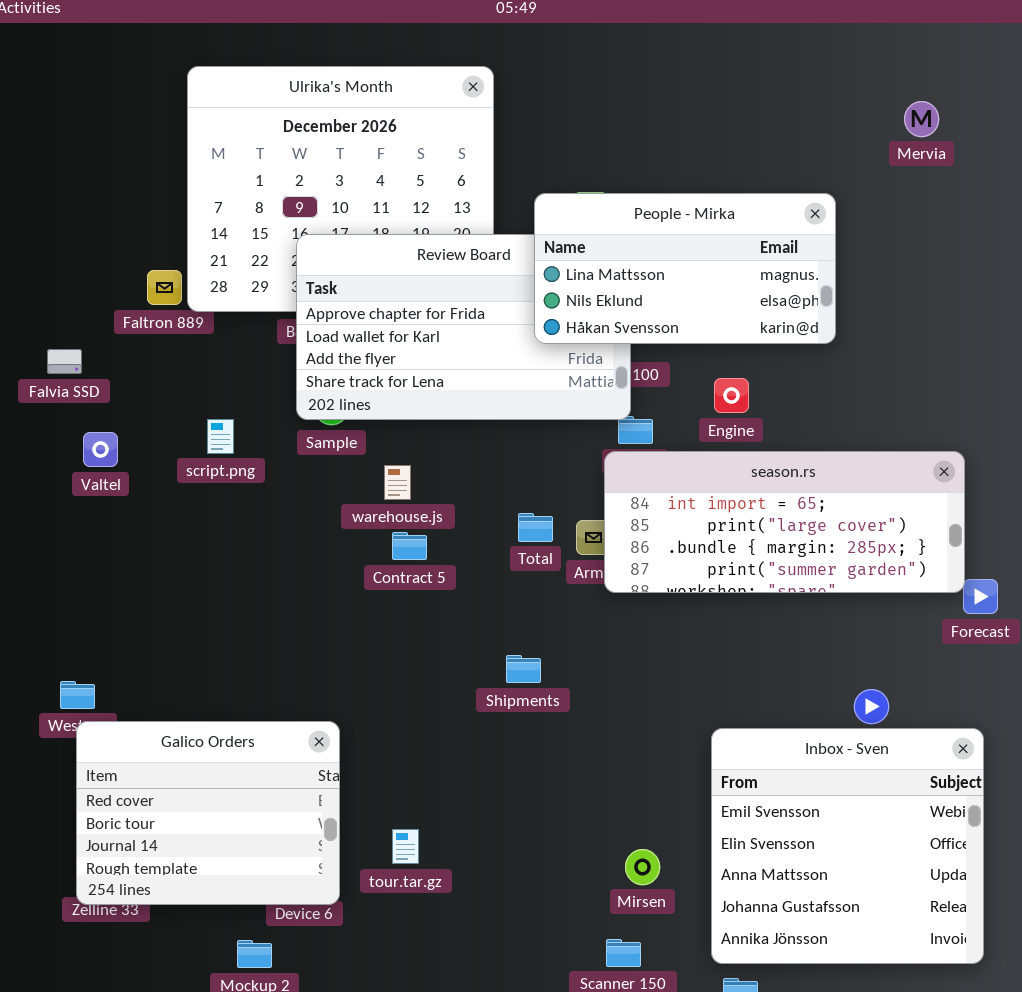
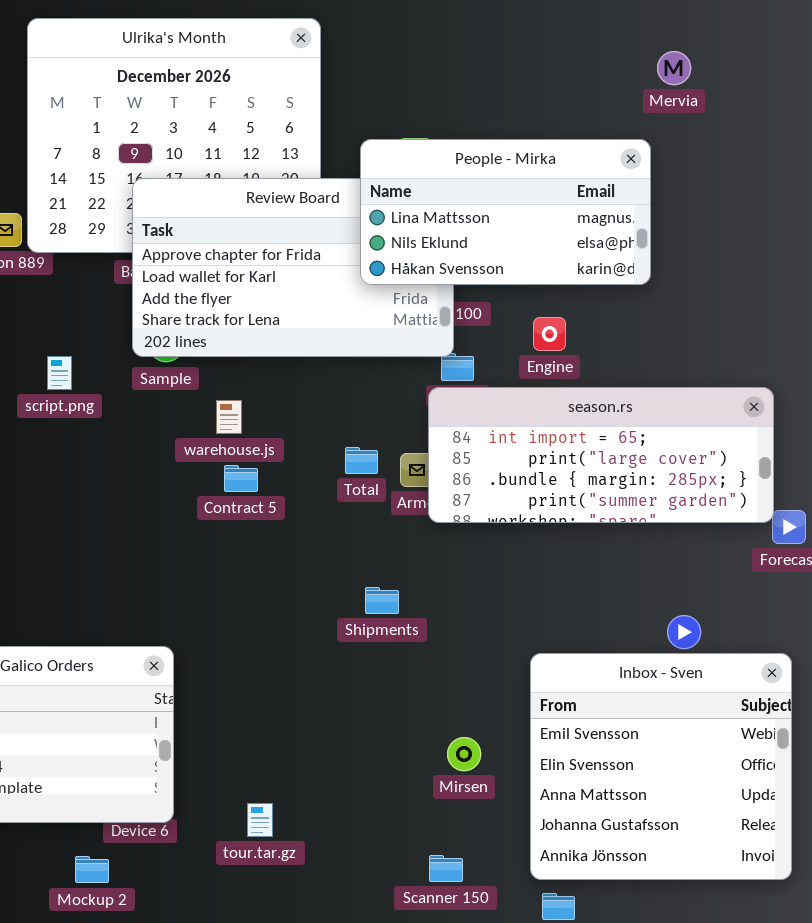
Mervia: [904,101,939,137] -> [657,51,691,85], moved
Shipments: [506,655,541,683] -> [365,587,399,614], moved
tour.tar.gz: [392,829,419,864] -> [247,803,273,837], moved
Mirsen: [625,849,660,885] -> [447,737,481,771], moved

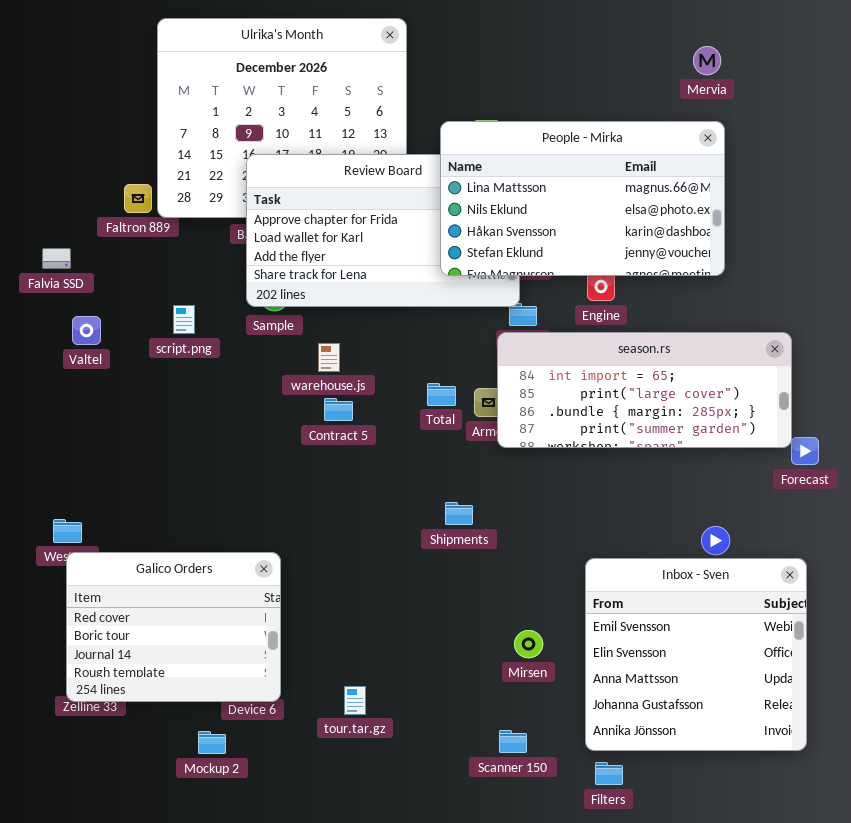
People - Mirka: [360,139,651,285] -> [440,121,725,276], resized

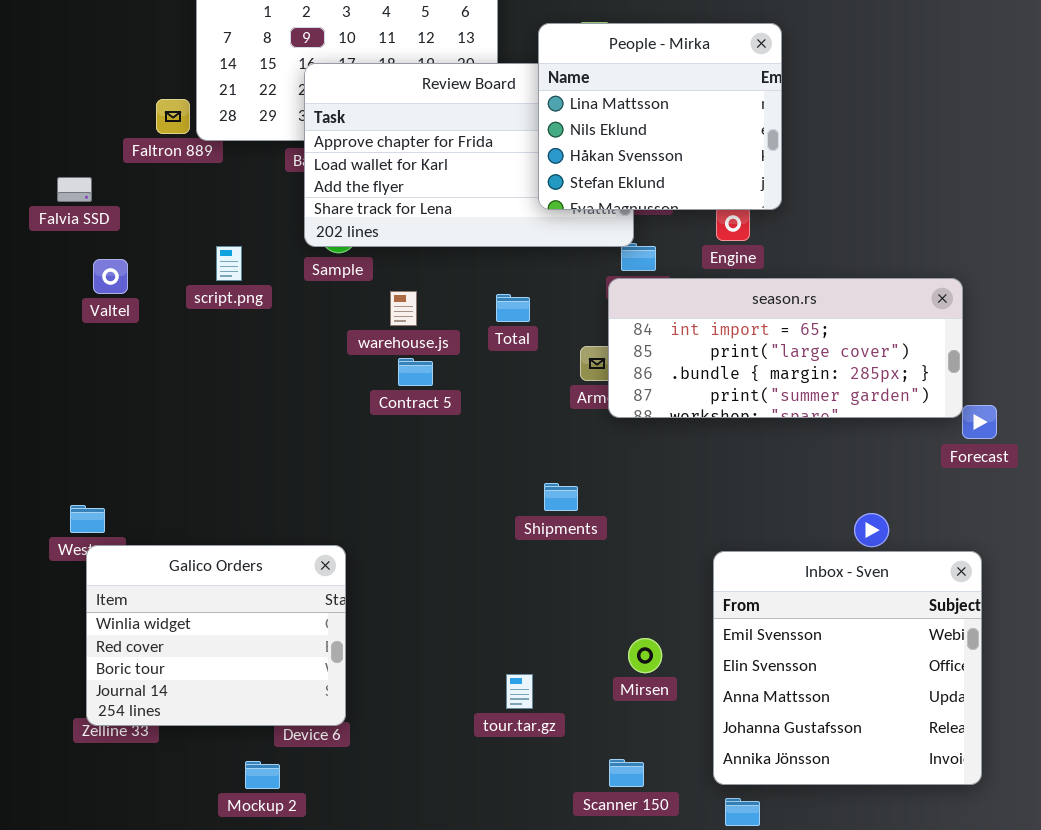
People - Mirka: [440,121,725,276] -> [538,23,782,210], resized
Total: [427,383,456,406] -> [496,294,530,322], moved
Galico Orders: [66,552,281,702] -> [86,545,346,726], scrolled up 1 row
tour.tar.gz: [344,686,366,715] -> [506,674,533,709], moved

